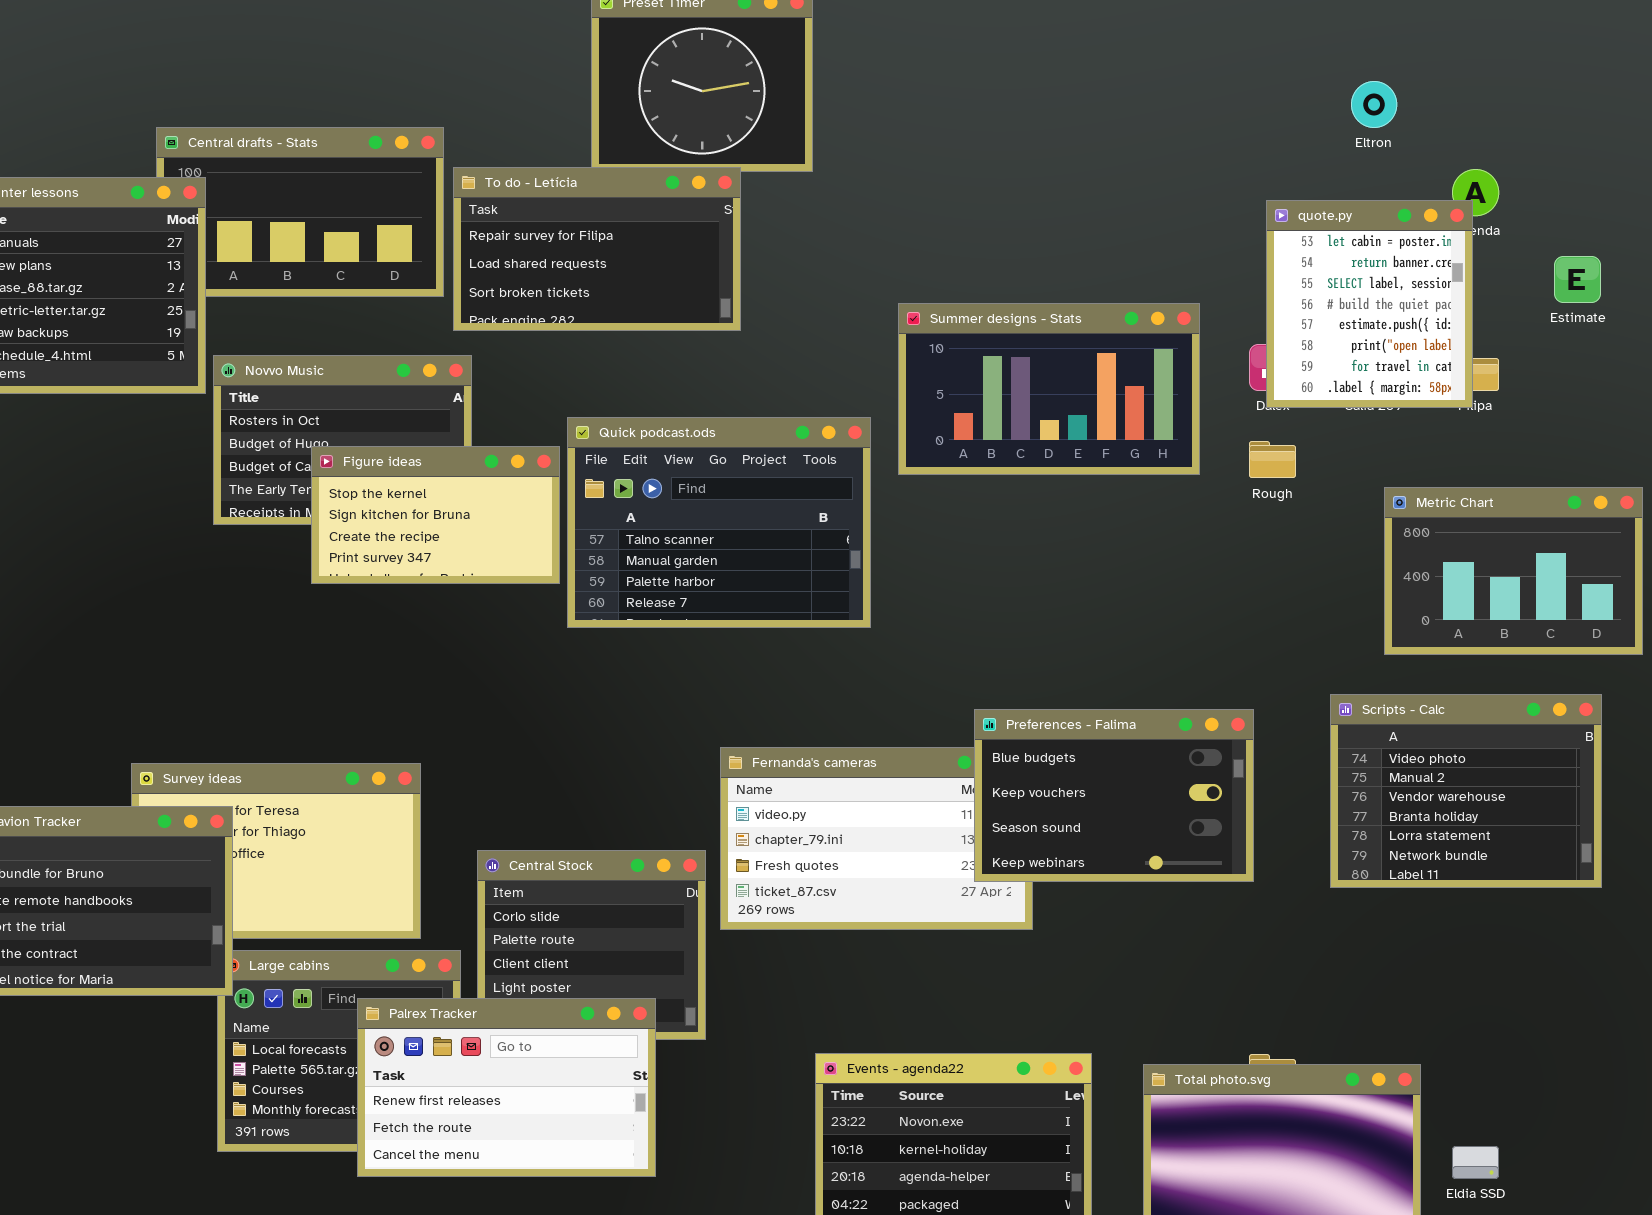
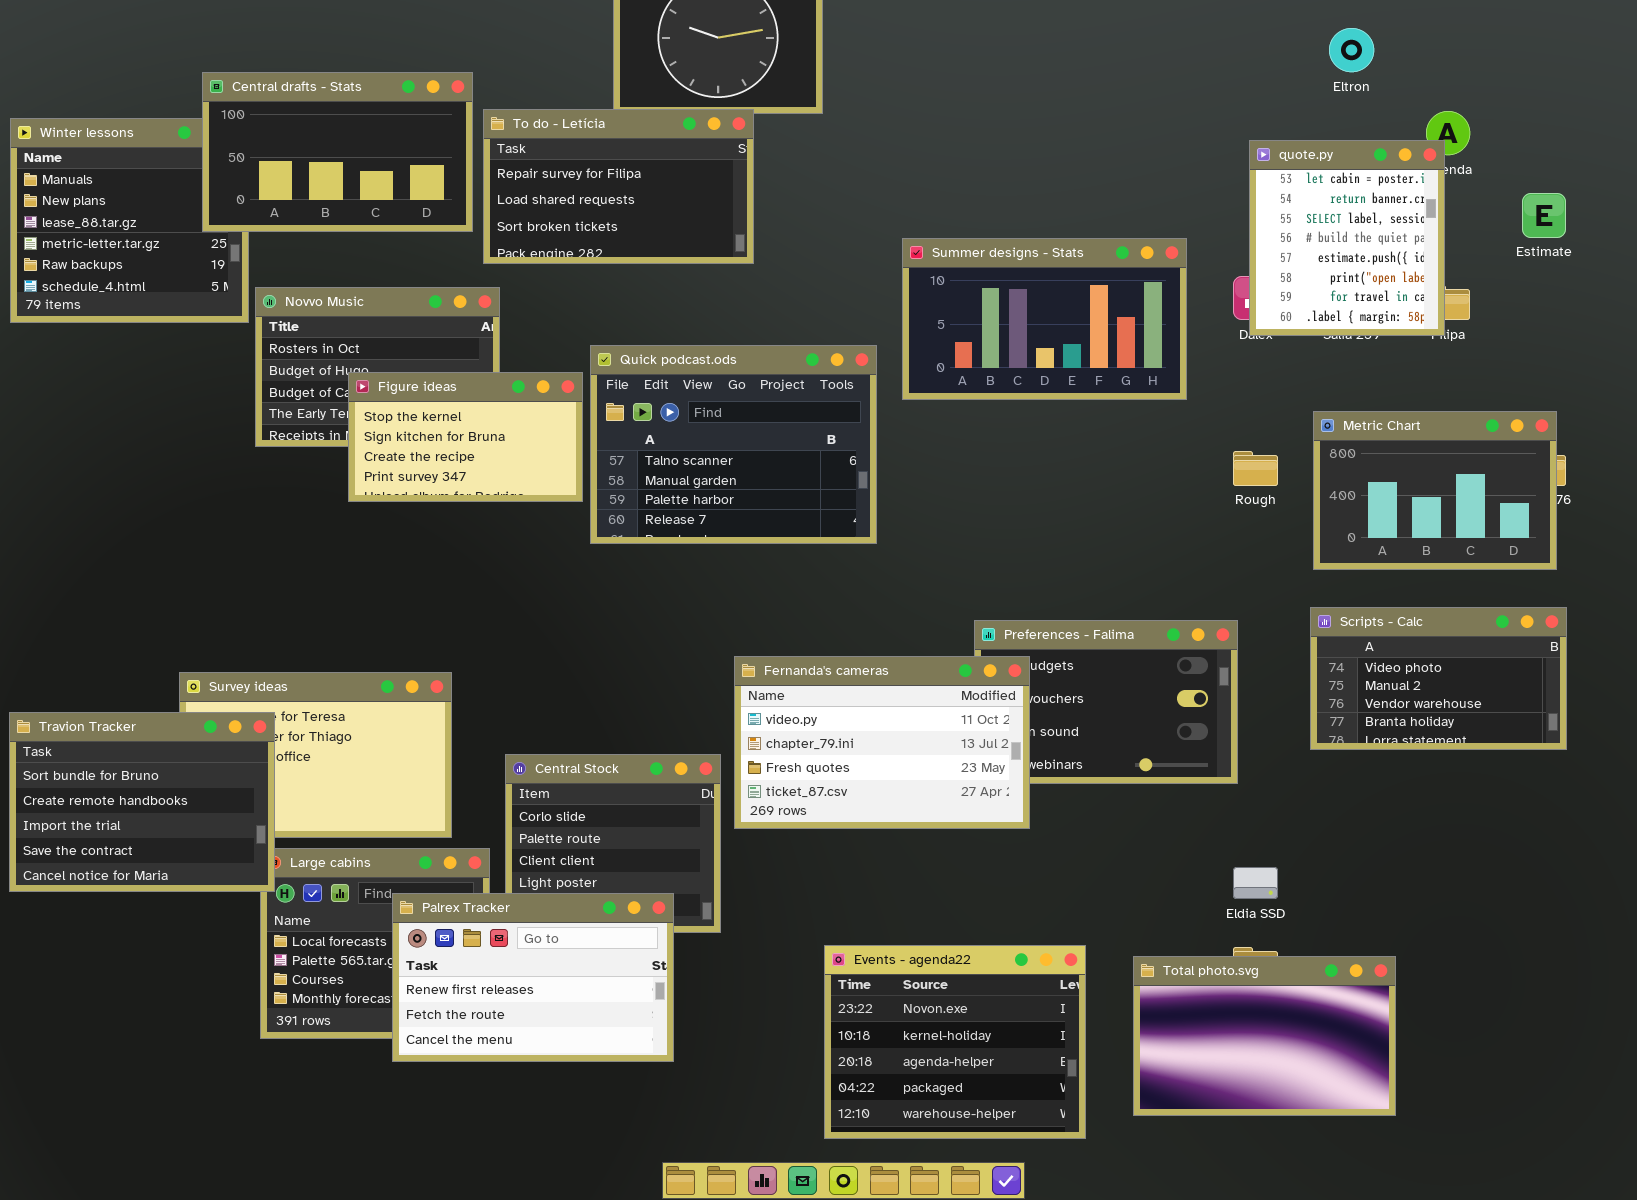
Central drafts - Stats: [156,127,444,297] -> [202,72,473,232], raised
Rough: [1249,441,1296,478] -> [1233,451,1278,486], moved
Metric Chart: [1384,487,1643,655] -> [1313,411,1557,570], moved
Scripts - Calc: [1330,694,1602,888] -> [1310,607,1567,750], resized
Fernanda's cameras: [720,747,1033,930] -> [734,656,1030,829], raised
Eldia SSD: [1452,1146,1499,1179] -> [1233,867,1278,899], moved

